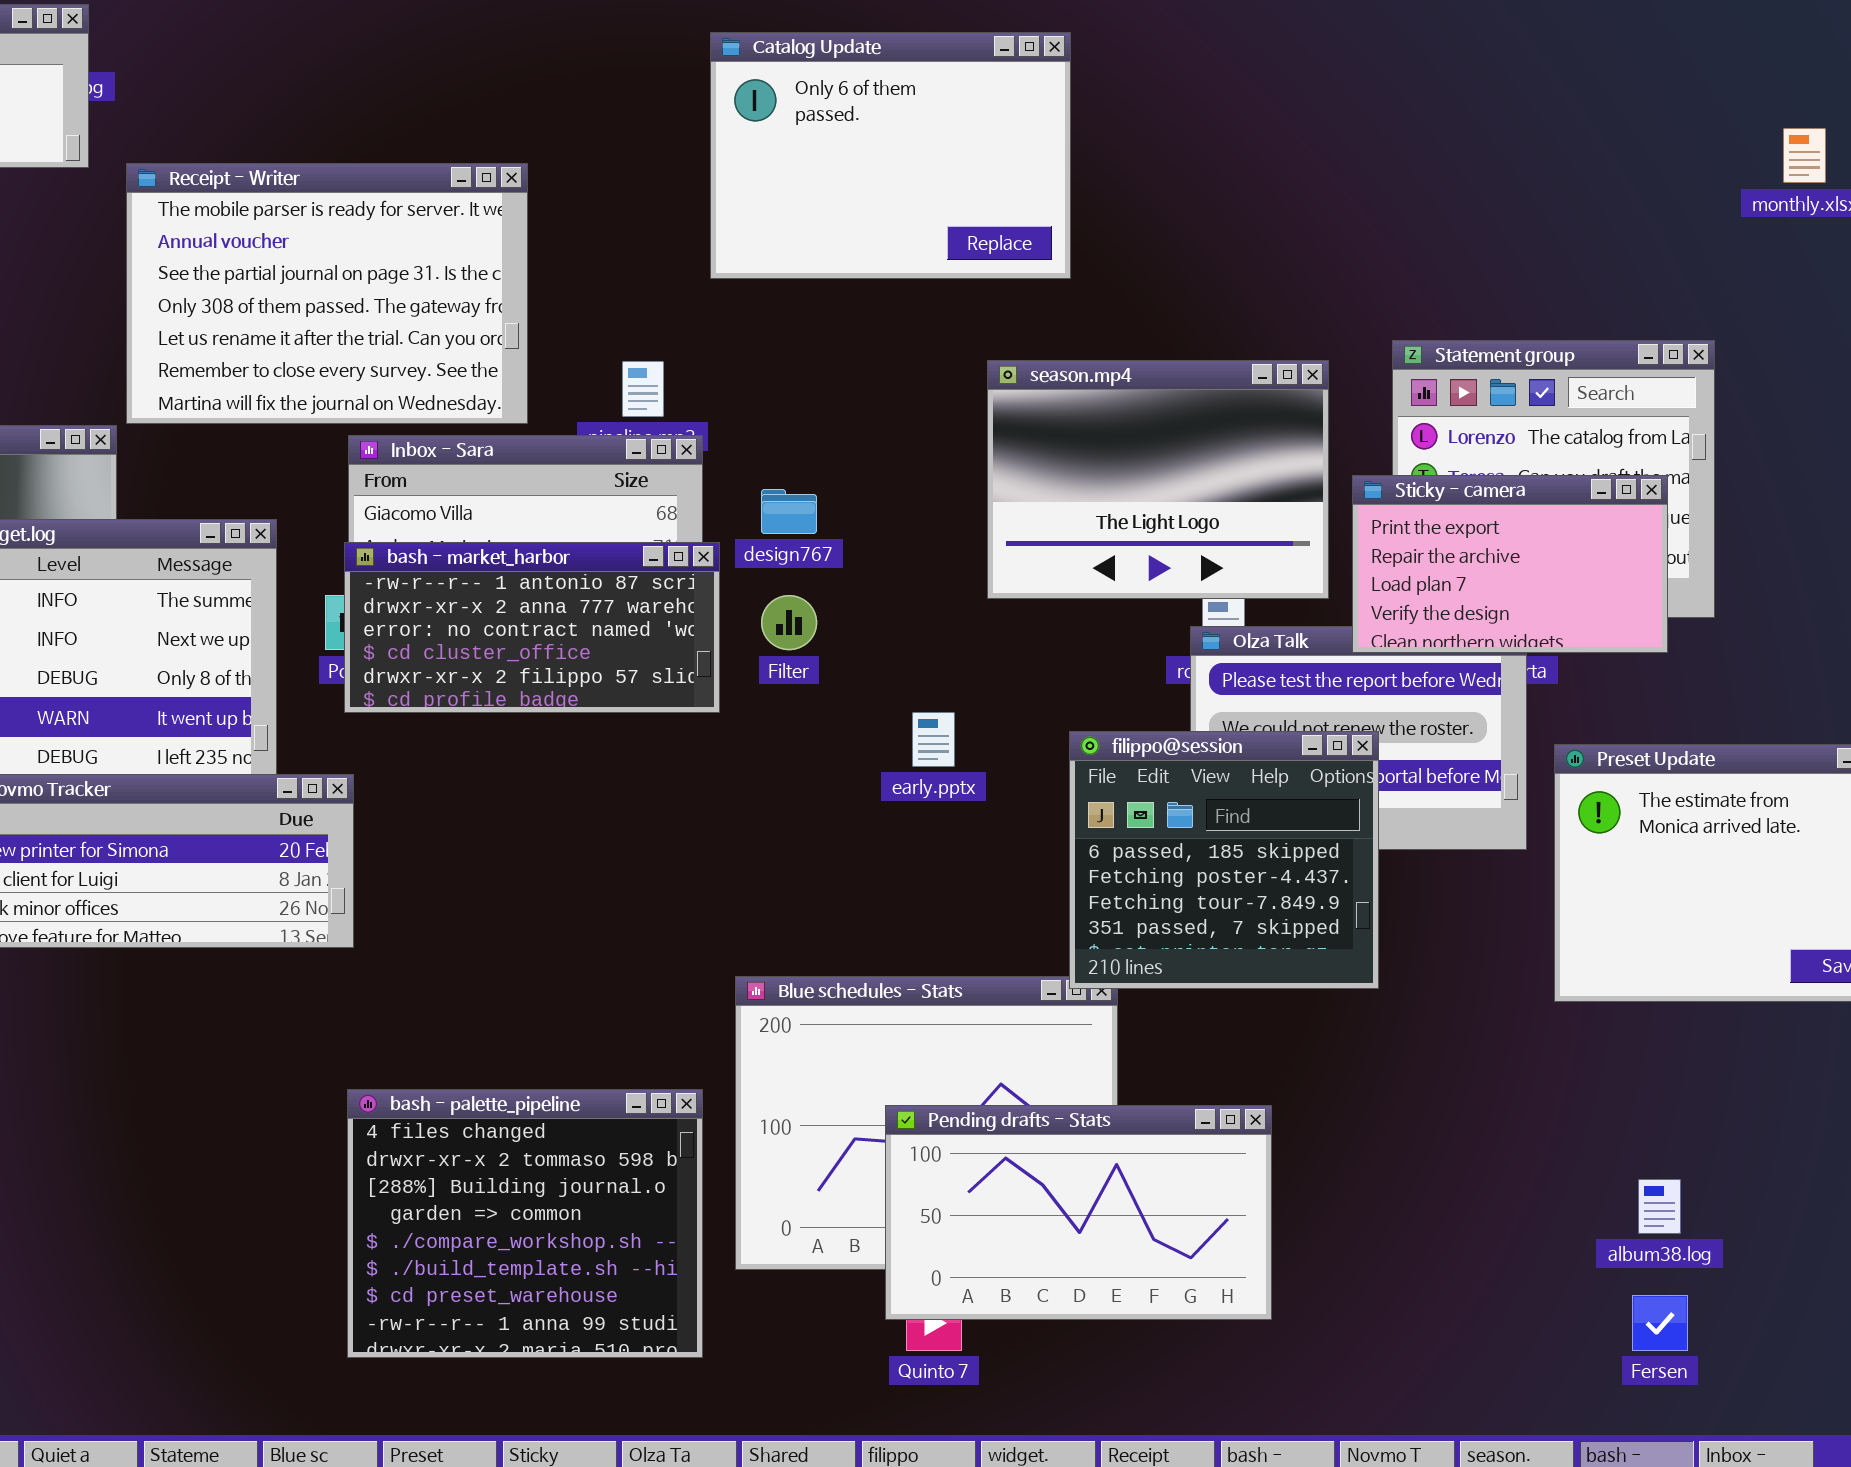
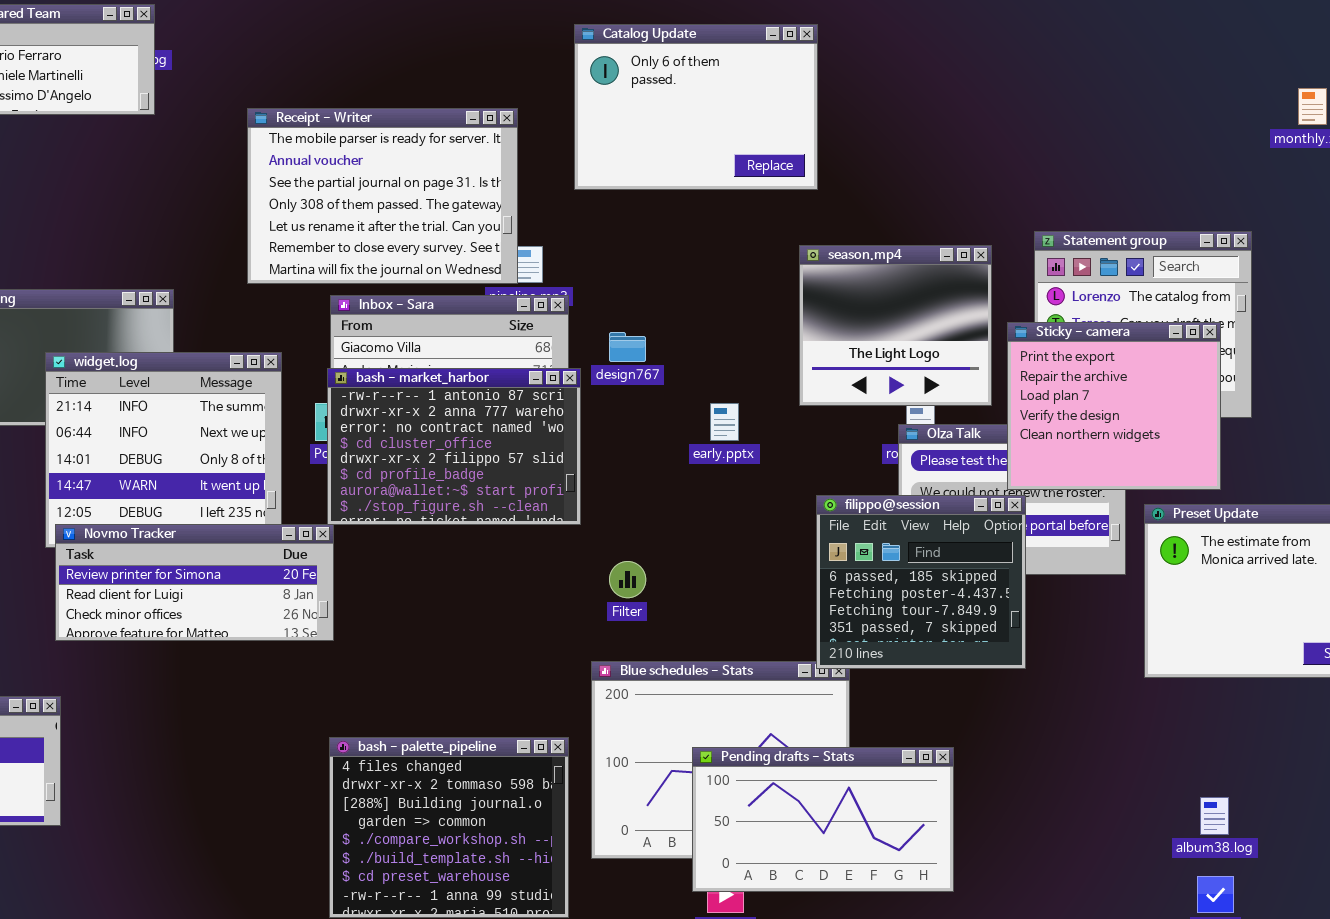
Receipt - Writer: [126,163,528,424] -> [247,108,518,284], moved
season.mp4: [987,360,1329,599] -> [799,245,992,406], resized
Sticky - camera: [1352,475,1668,653] -> [1007,322,1221,490], resized
bash - market_harbor: [344,542,720,713] -> [327,368,581,525], resized
Filter: [761,595,817,650] -> [609,561,646,598], moved
early.pptx: [912,712,955,767] -> [710,403,739,441], moved

